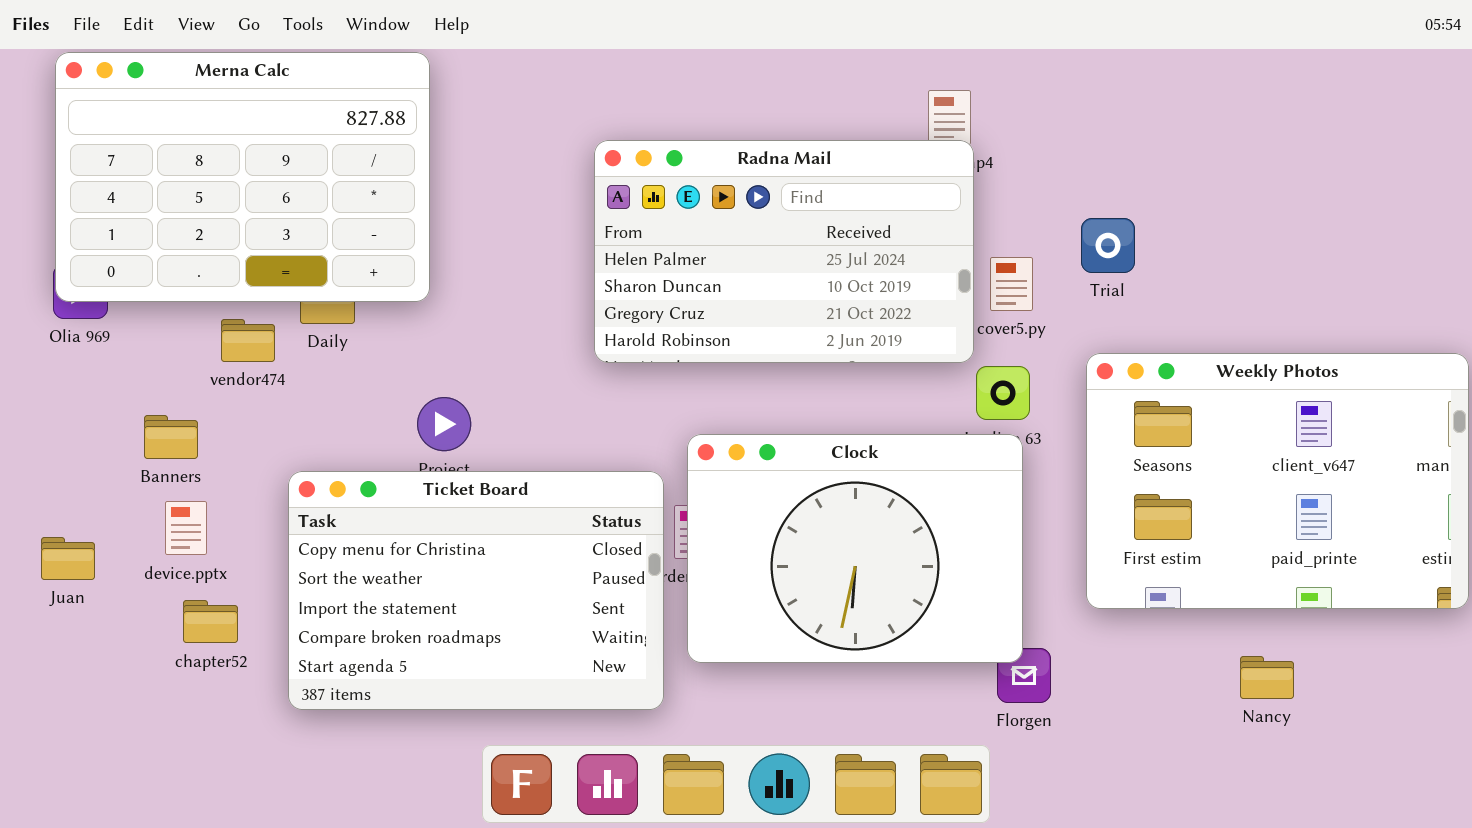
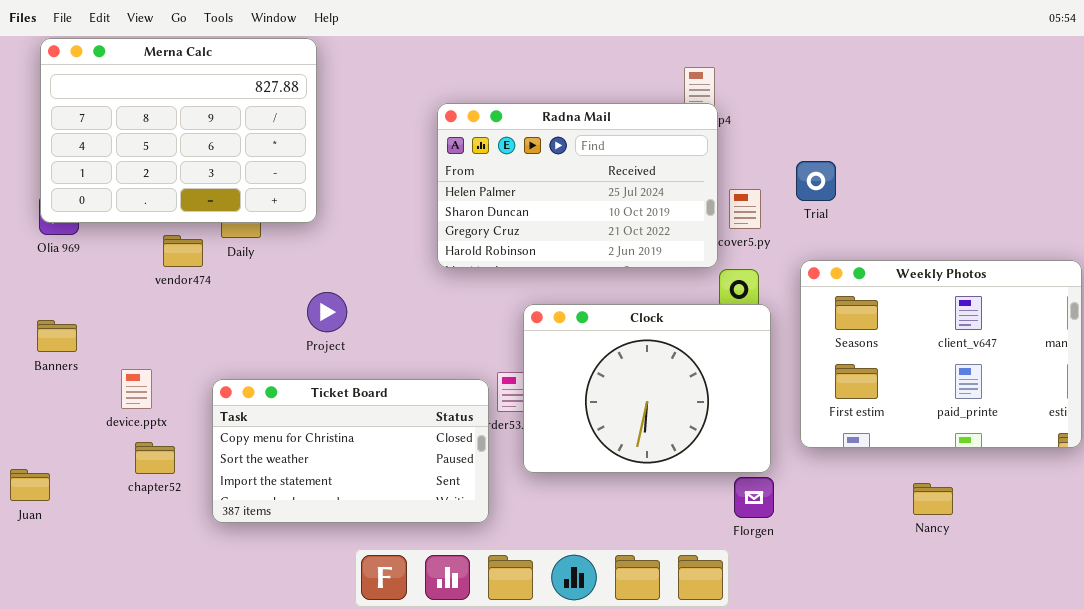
Banners: [144,415,198,459] -> [37,320,77,352], moved
Clock: [687,434,1023,663] -> [523,304,771,473], moved
Ticket Board: [288,471,664,710] -> [212,379,489,523], resized
Juan: [41,537,95,580] -> [10,469,50,501], moved

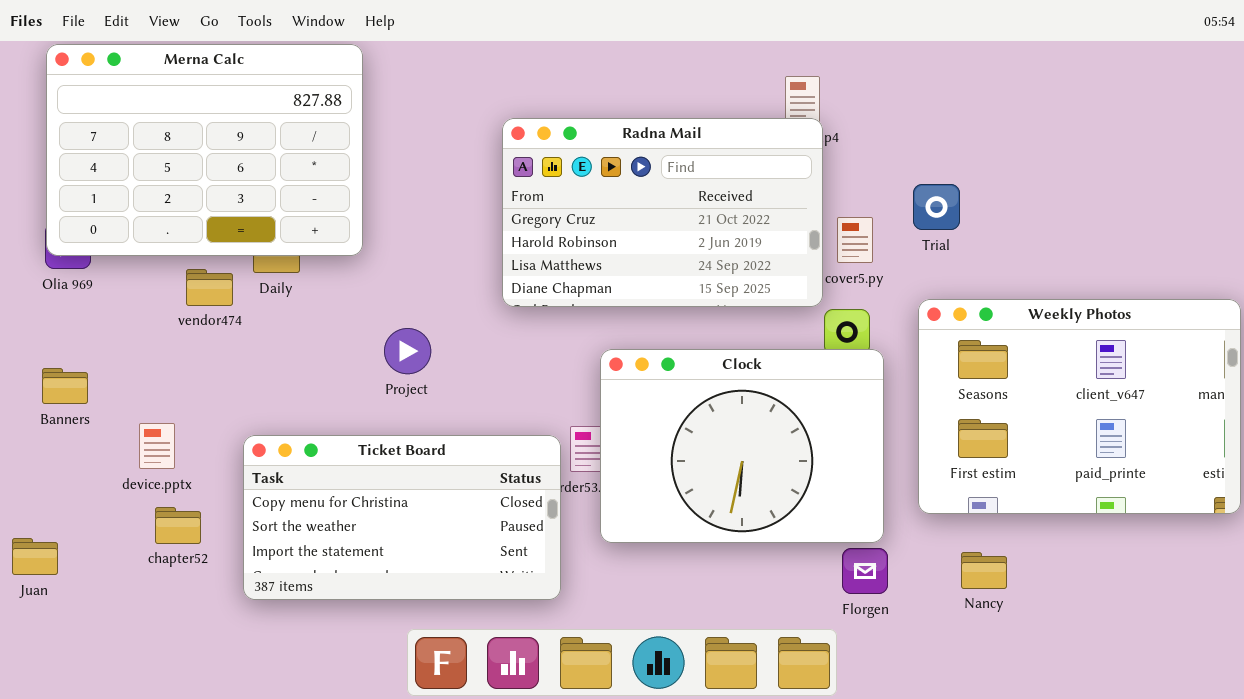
Radna Mail: [437,103,718,268] -> [502,118,823,307], scrolled down 2 rows
Project: [307,292,347,332] -> [384,328,431,374], moved
Nancy: [913,483,953,515] -> [961,552,1007,589], moved

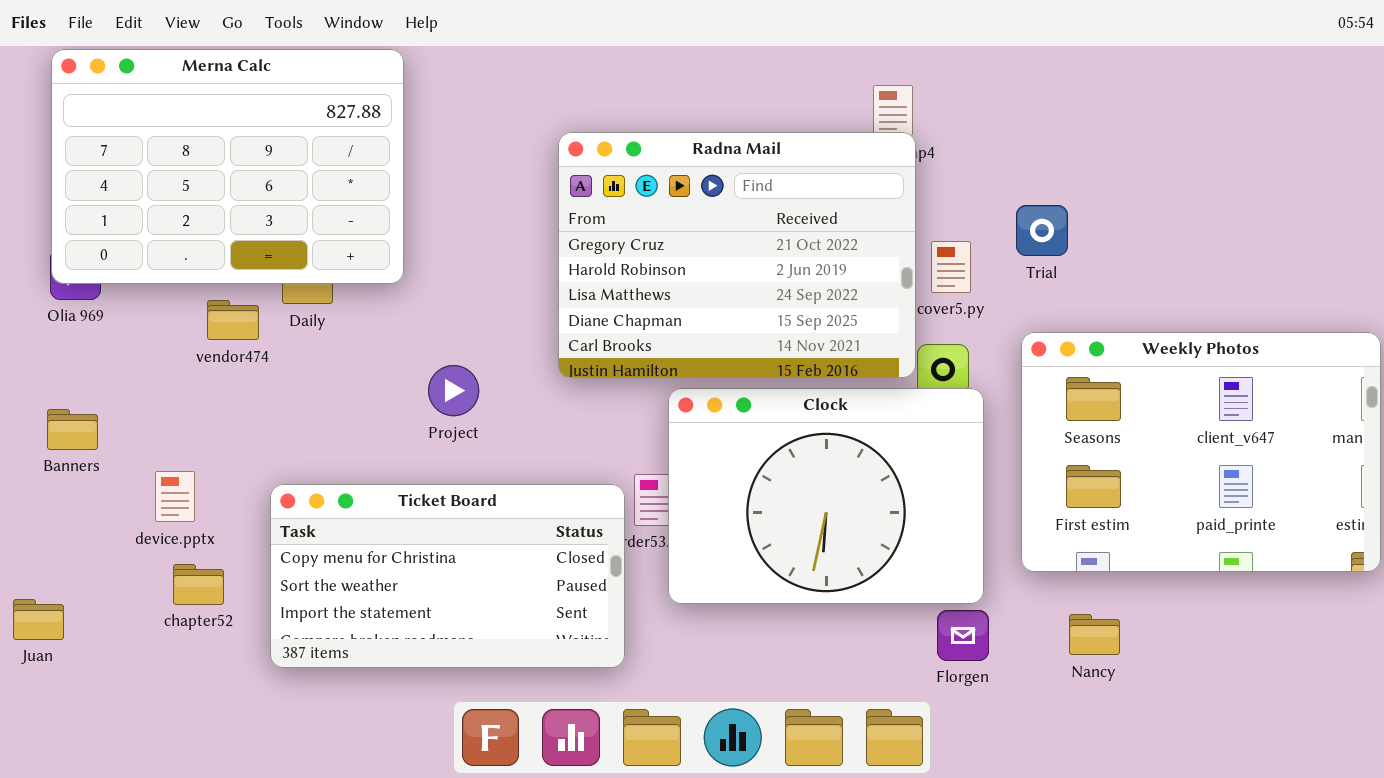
Radna Mail: [502,118,823,307] -> [558,132,916,378], resized

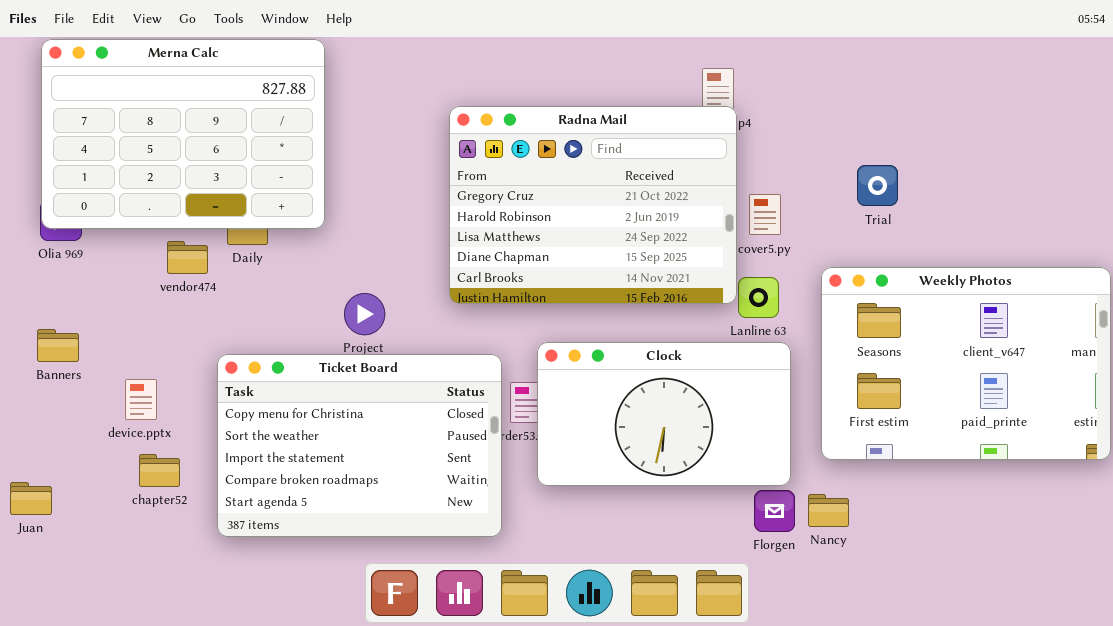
Trial: [1016,205,1068,256] -> [857,165,898,206], moved
Clock: [668,388,984,604] -> [537,342,791,486], resized
Ticket Board: [270,484,625,668] -> [217,354,502,537], resized
Nancy: [1069,614,1120,655] -> [808,494,849,527], moved

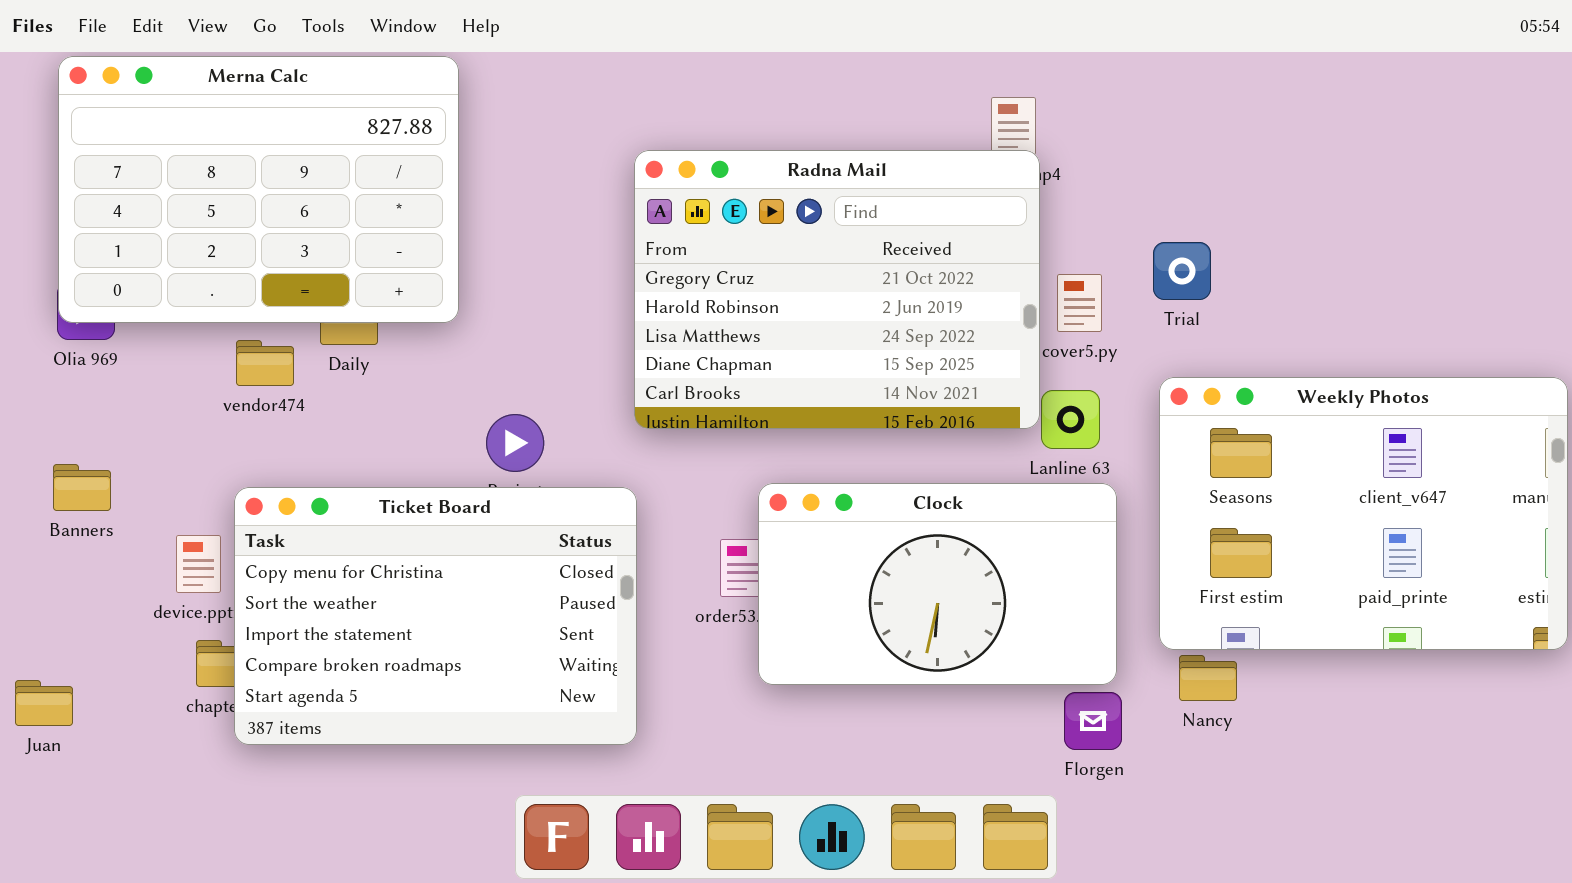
Trial: [857,165,898,206] -> [1153,242,1211,300], moved
Ticket Board: [217,354,502,537] -> [234,487,637,745], moved
Nancy: [808,494,849,527] -> [1179,655,1237,701], moved

